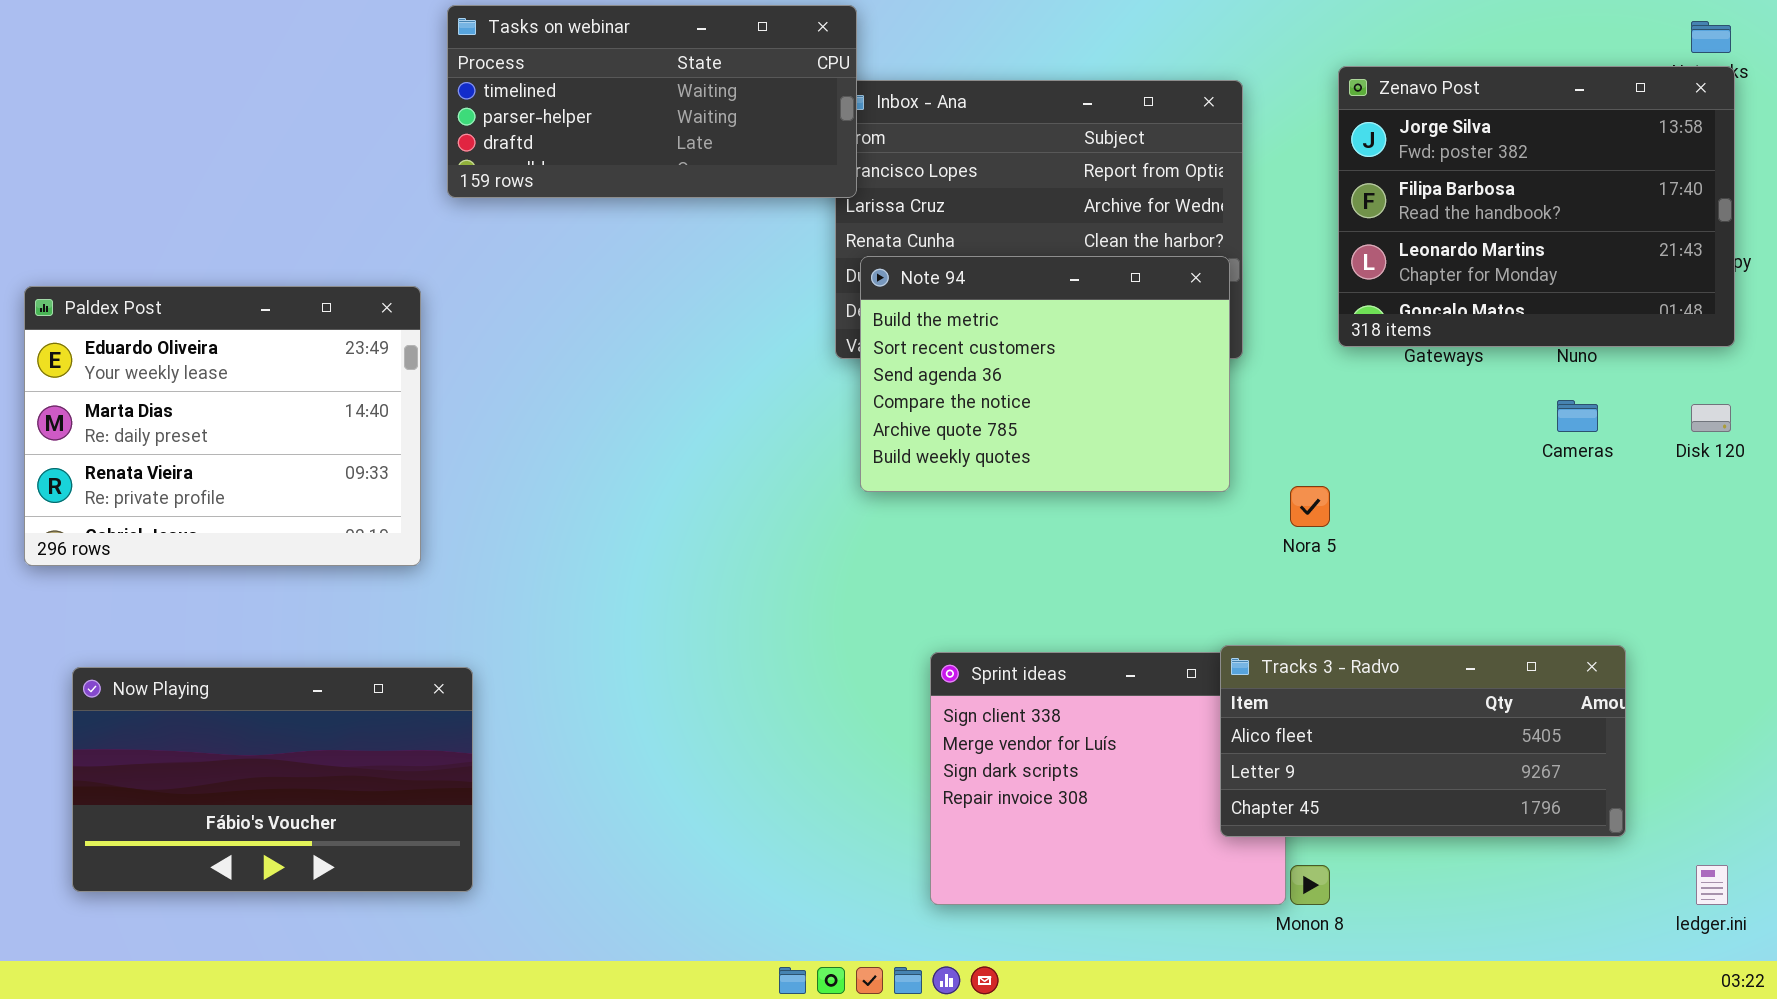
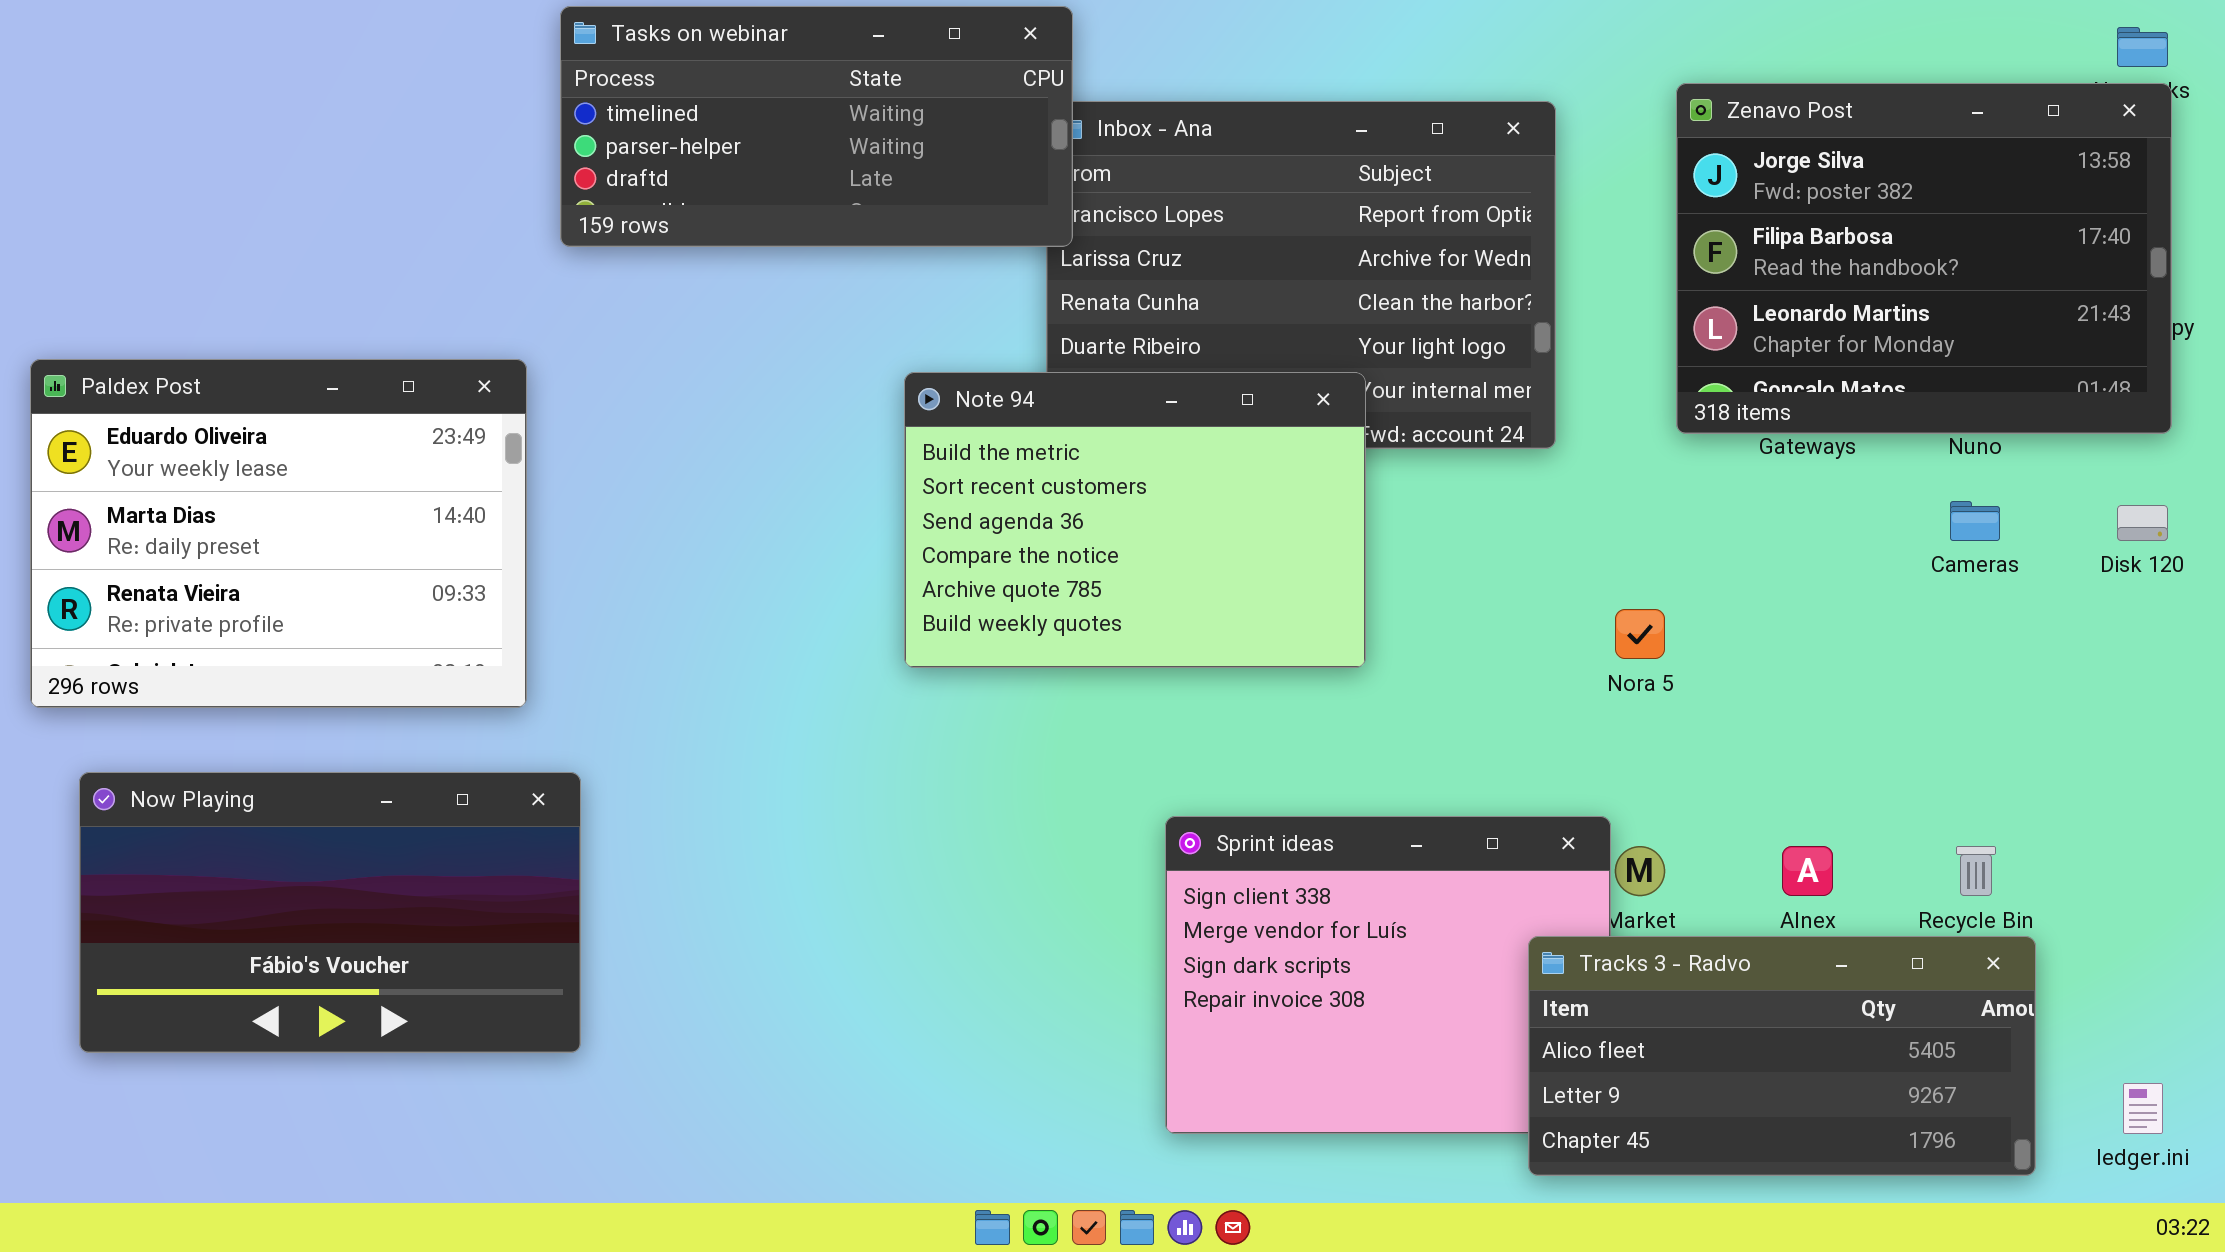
Note 94: [860,256,1230,492] -> [904,372,1366,668], moved
Tracks 3 - Radvo: [1220,645,1626,837] -> [1528,936,2036,1176], moved
Now Playing: [72,667,473,892] -> [79,772,581,1053], moved

